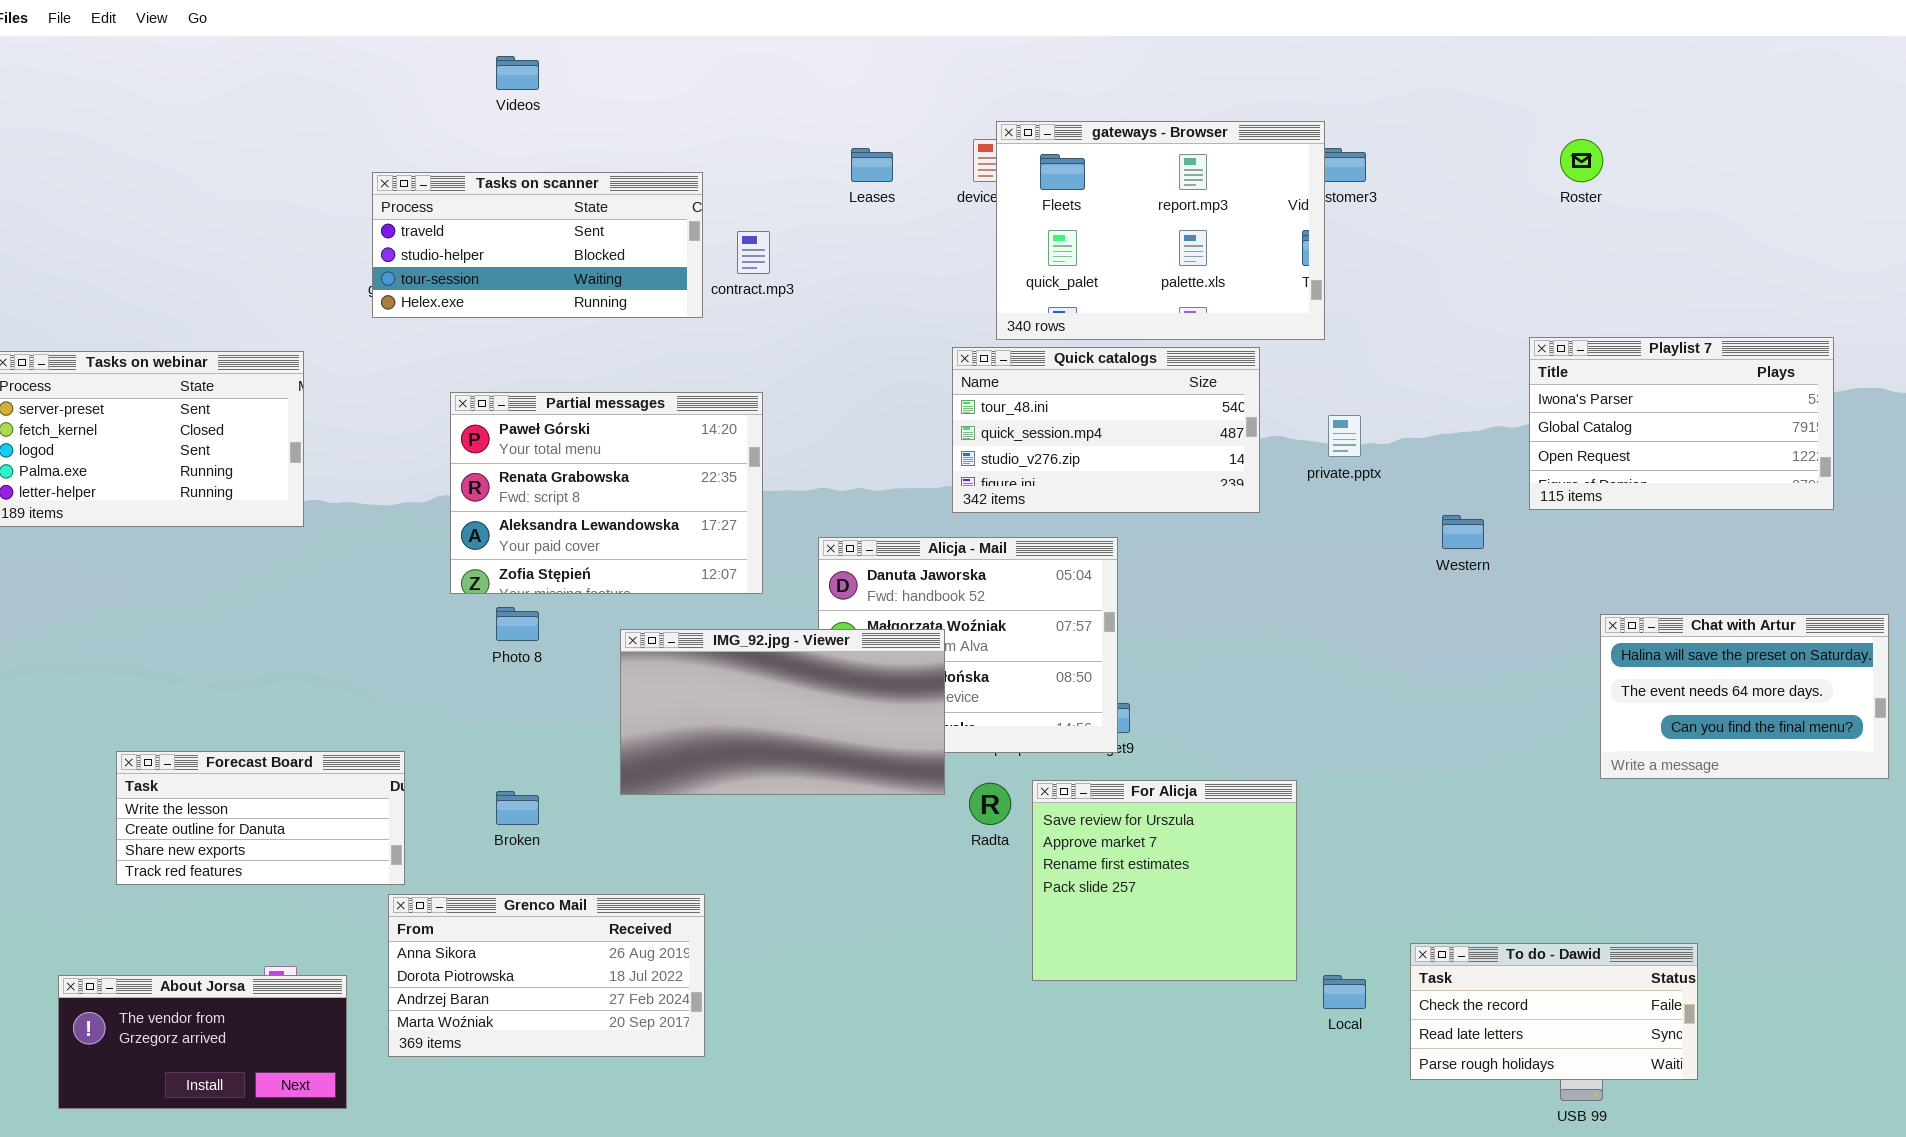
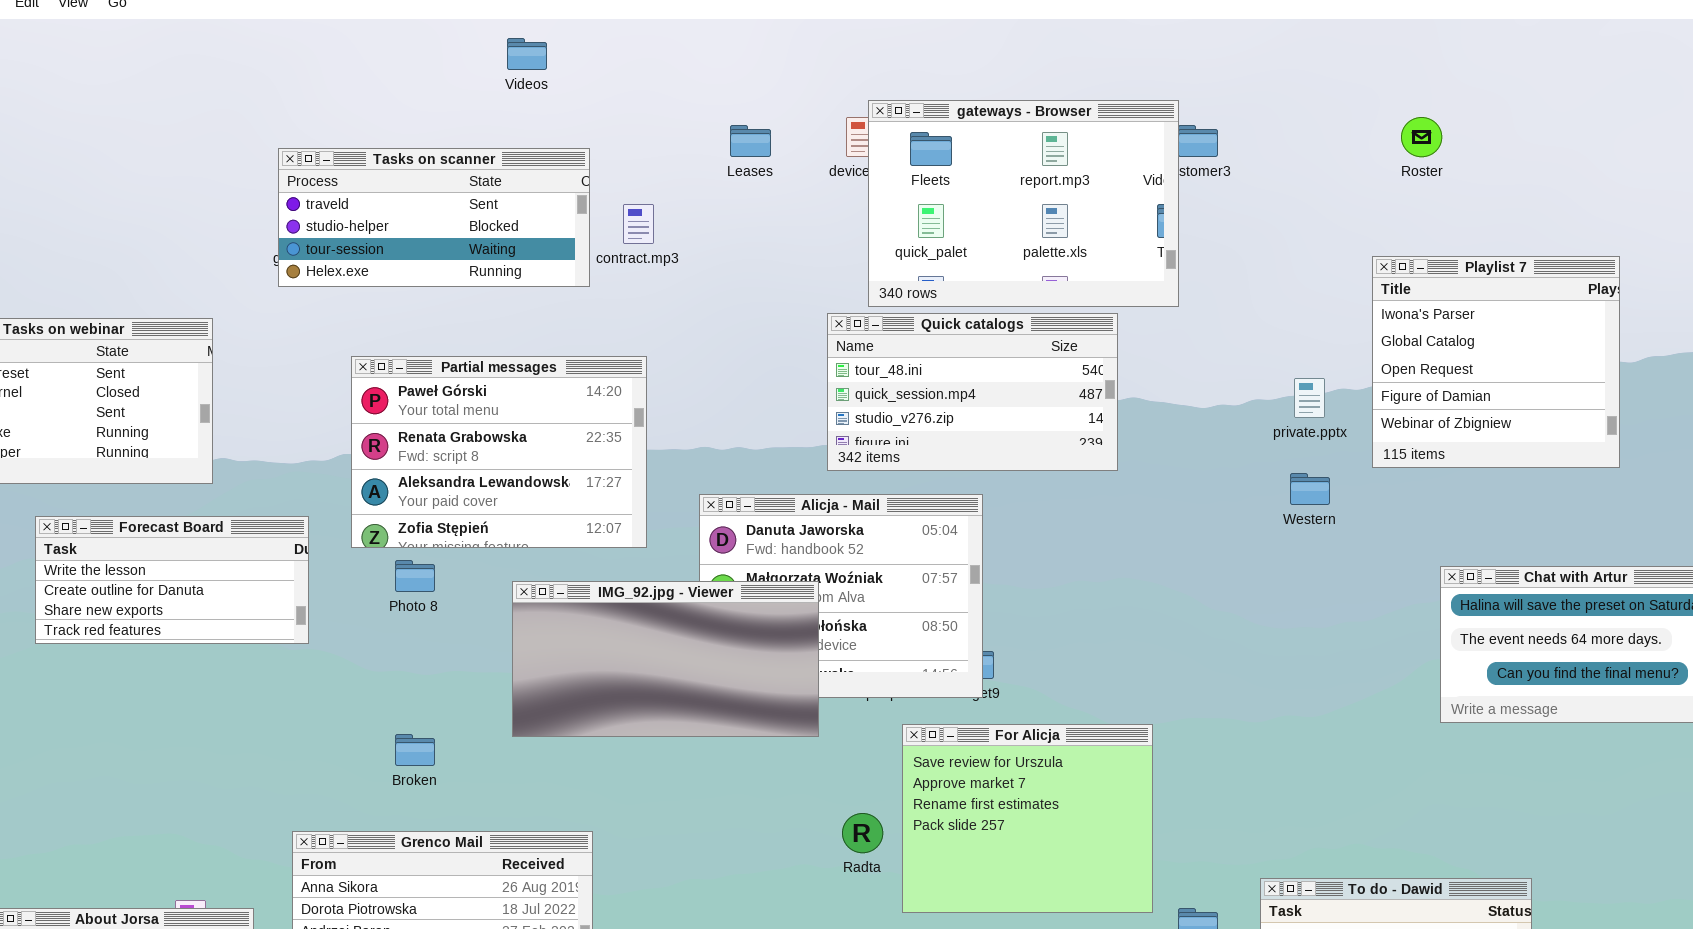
Videos: [496,56,539,90] -> [507,38,547,70], moved
Playlist 7: [1529,337,1834,510] -> [1372,256,1620,468], resized
private.pptx: [1328,415,1361,457] -> [1294,378,1325,418], moved
Forecast Board: [116,751,405,885] -> [35,516,309,644], moved
Radta: [969,783,1011,825] -> [842,813,883,853], moved

